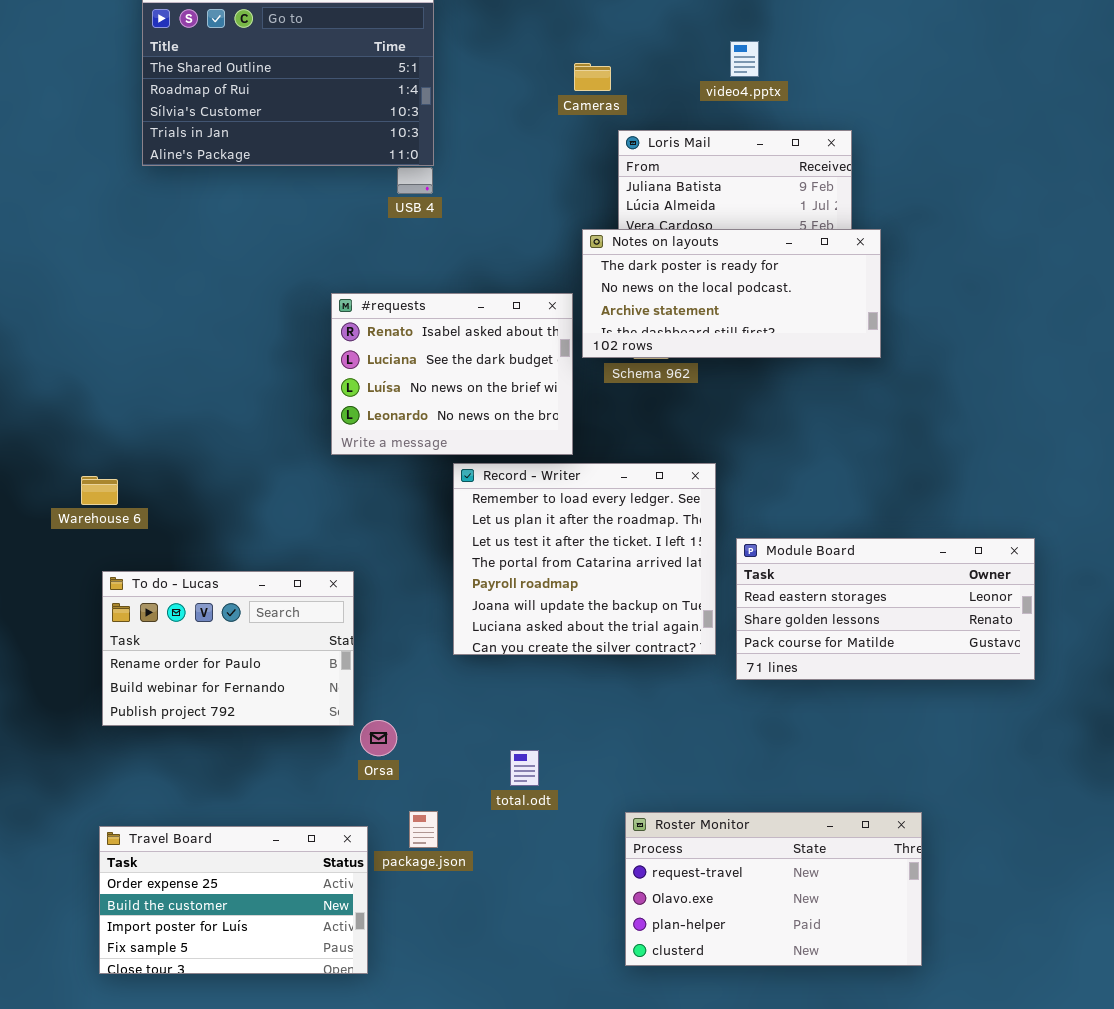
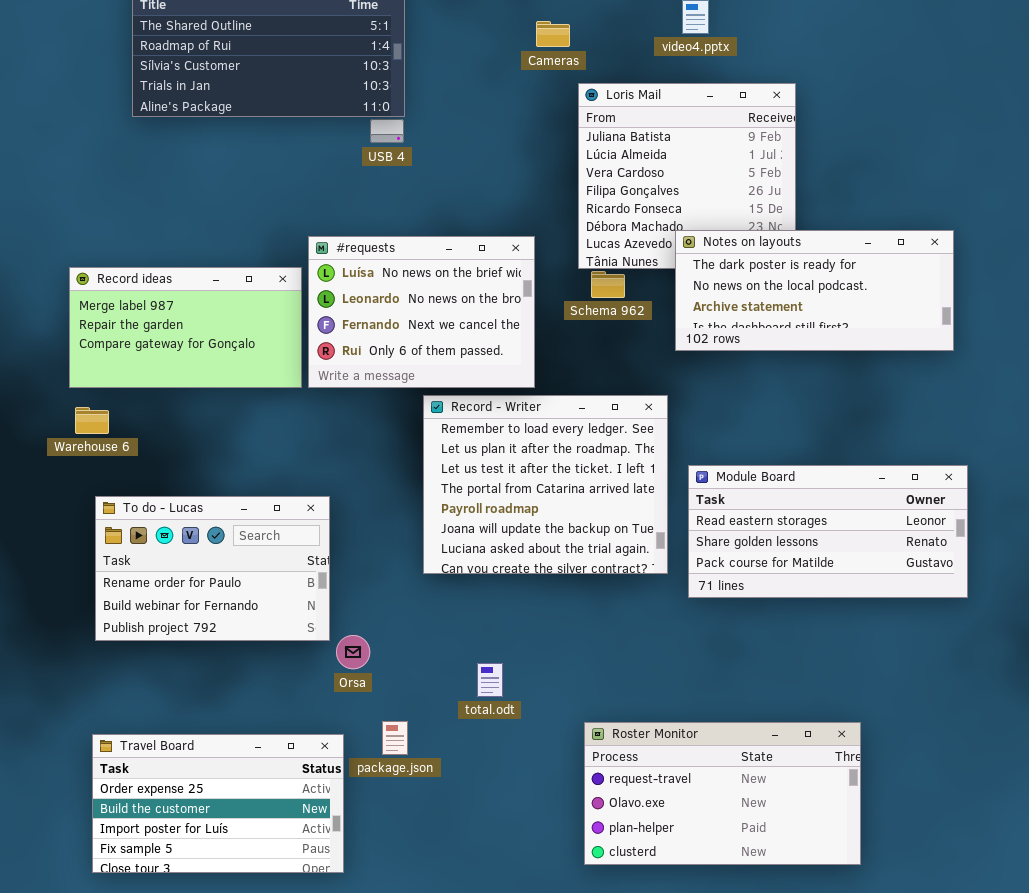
Notes on layouts: [582,229,881,358] -> [675,230,954,351], moved
#requests: [331,293,573,455] -> [308,236,535,388], scrolled down 2 rows
Record ideas: none -> [69,267,302,388], opened

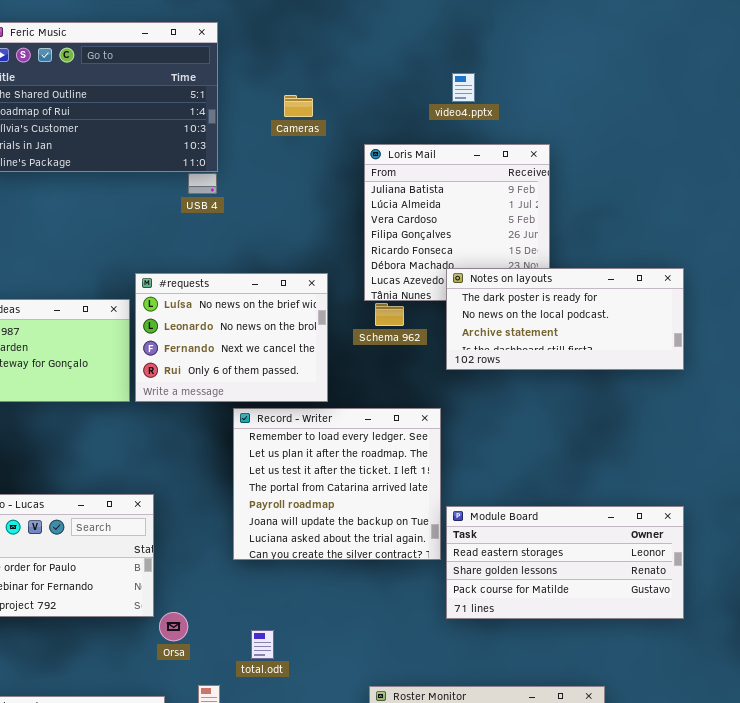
Cameras: [536,21,570,47] -> [284,95,313,117], moved
Module Board: [688,465,968,598] -> [446,506,684,619], moved
total.odt: [477,663,503,697] -> [251,630,274,659], moved

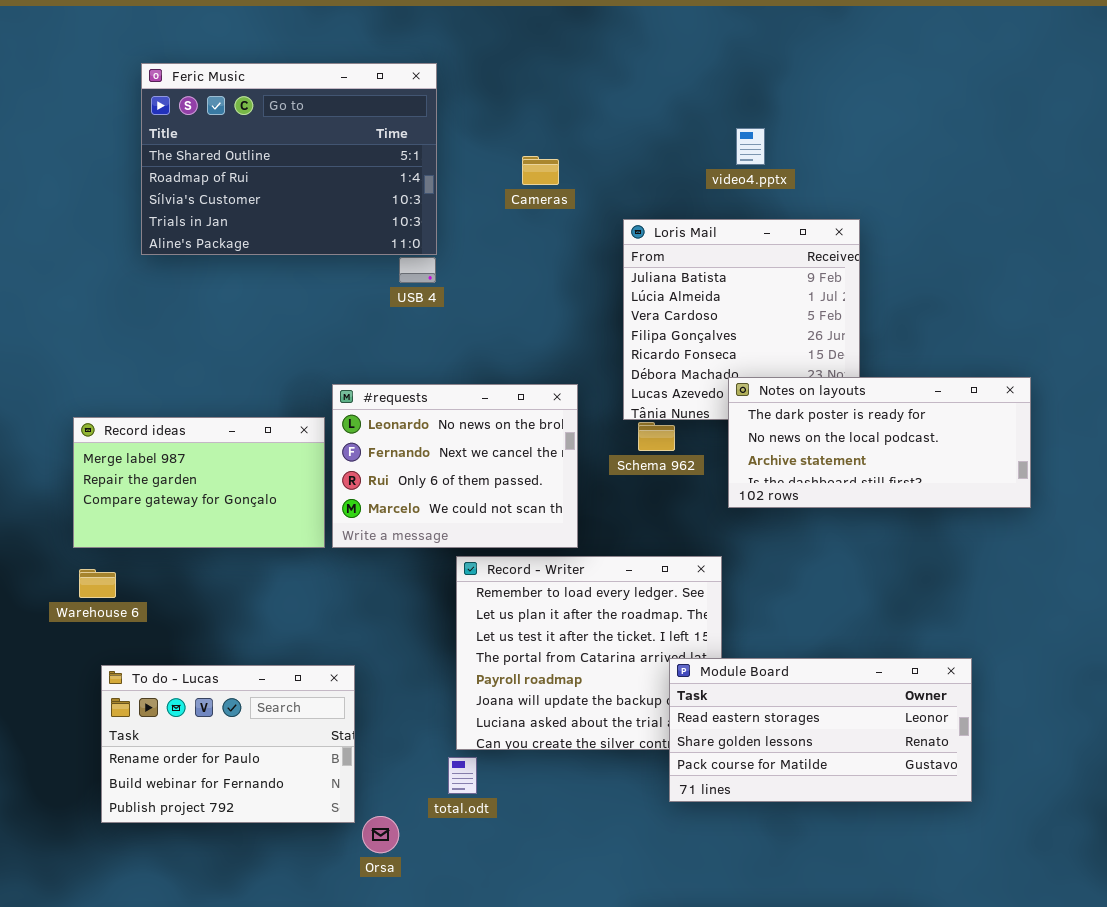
#requests: [135,273,328,402] -> [332,384,578,548], scrolled down 1 row
Module Board: [446,506,684,619] -> [669,658,972,802], moved
total.odt: [251,630,274,659] -> [448,757,477,794], moved

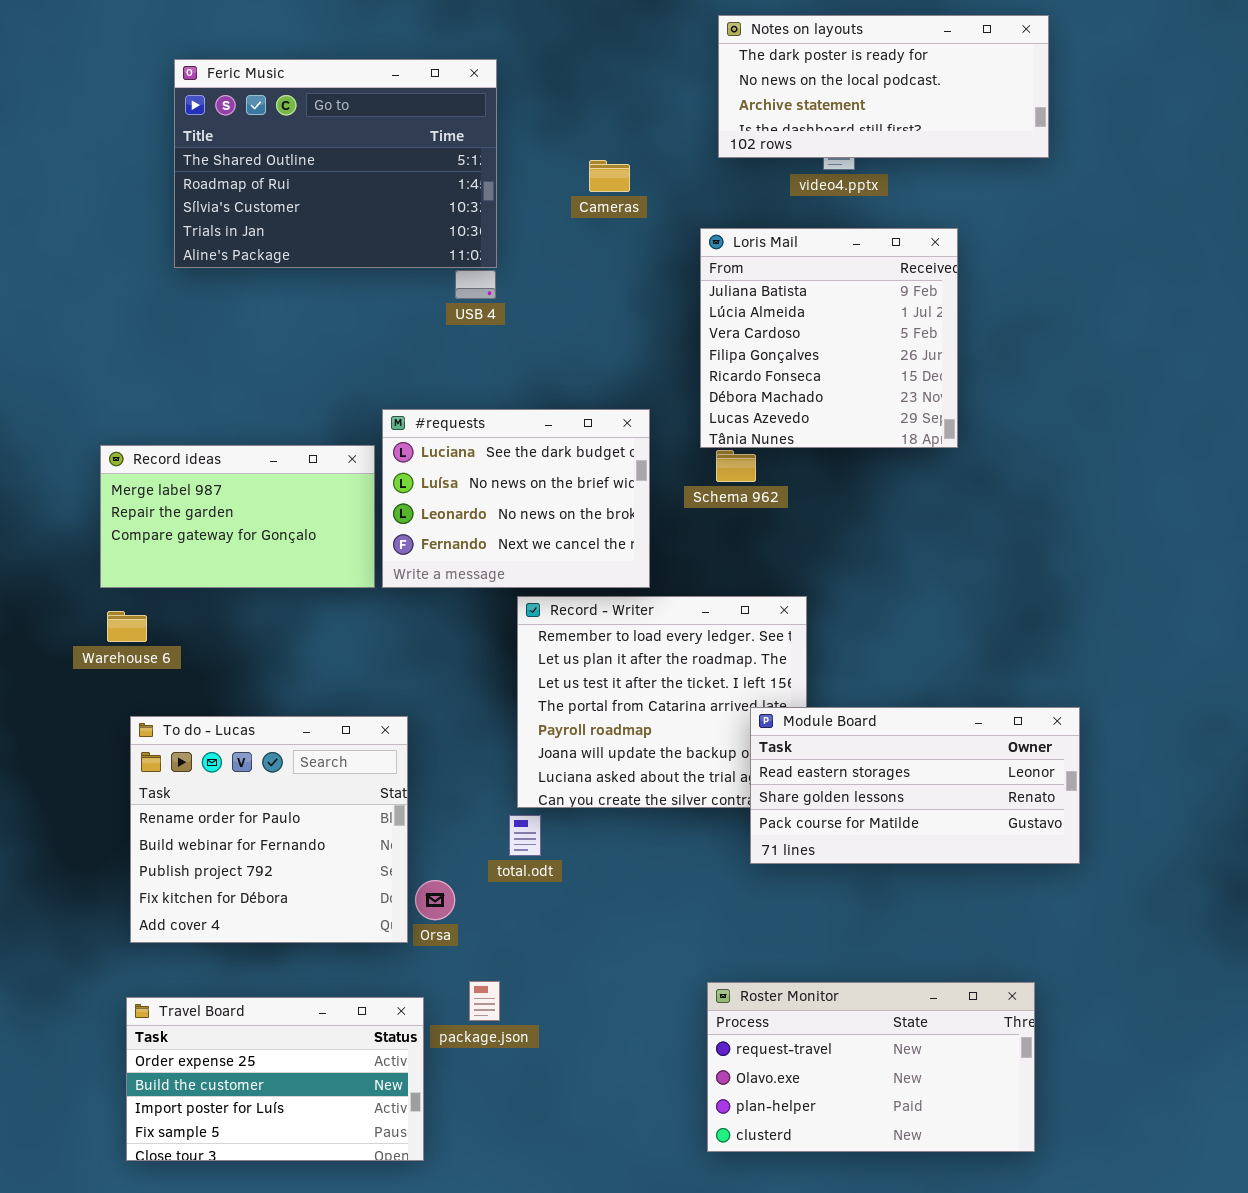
Notes on layouts: [728,377,1031,508] -> [718,15,1049,158], moved
#requests: [332,384,578,548] -> [382,409,650,588], scrolled up 2 rows
To do - Lucas: [101,665,355,823] -> [130,716,408,943], resized

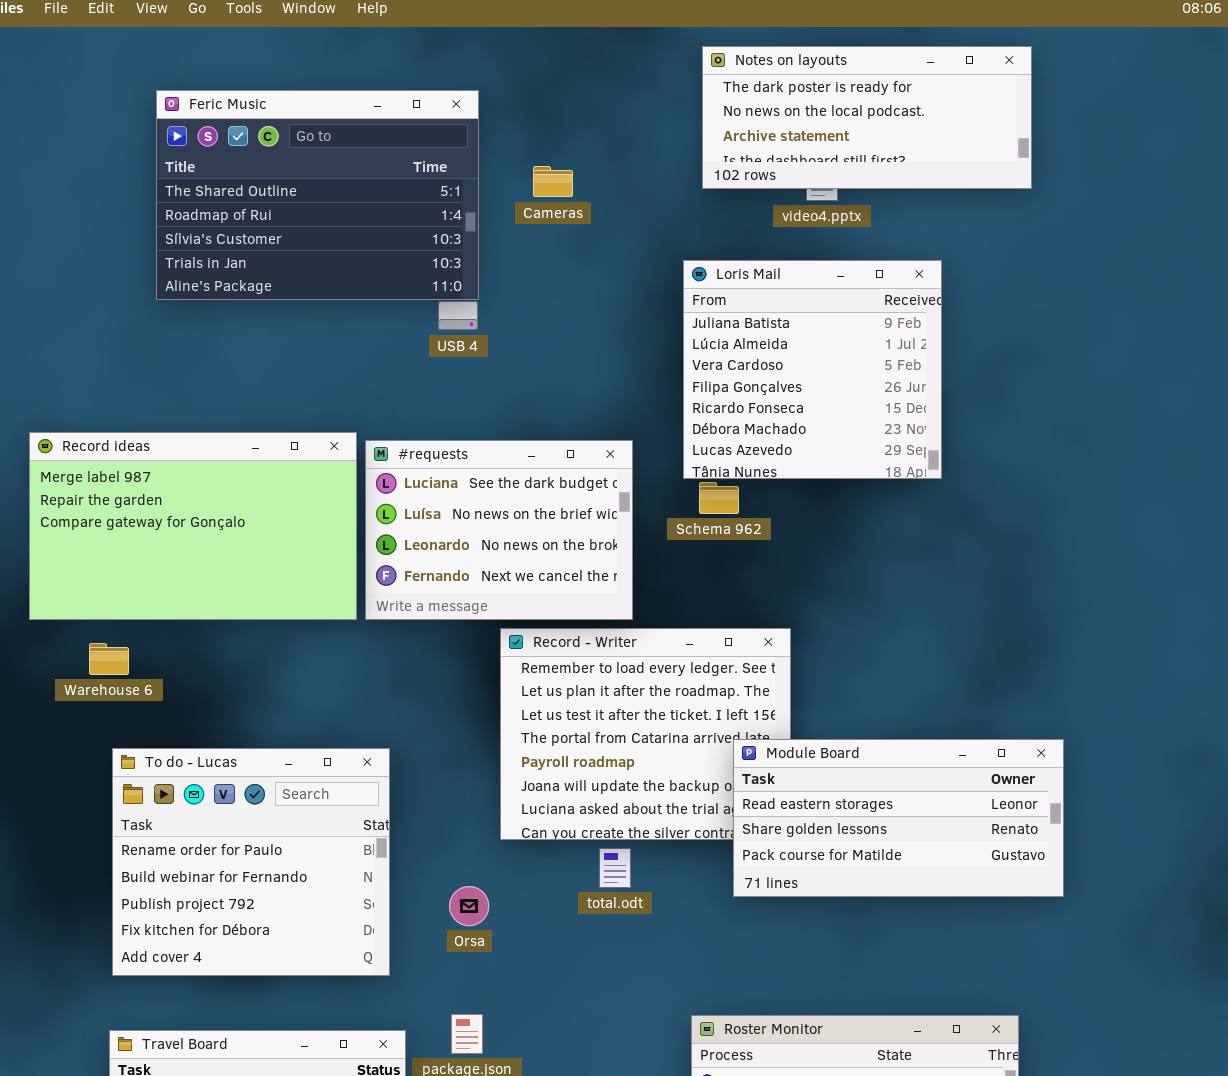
Cameras: [589,160,630,192] -> [533,166,573,197], moved
Record ideas: [100,445,375,588] -> [29,432,357,620], resized
total.odt: [509,815,541,856] -> [599,848,631,888], moved
Orsa: [415,880,455,920] -> [449,886,489,926], moved

